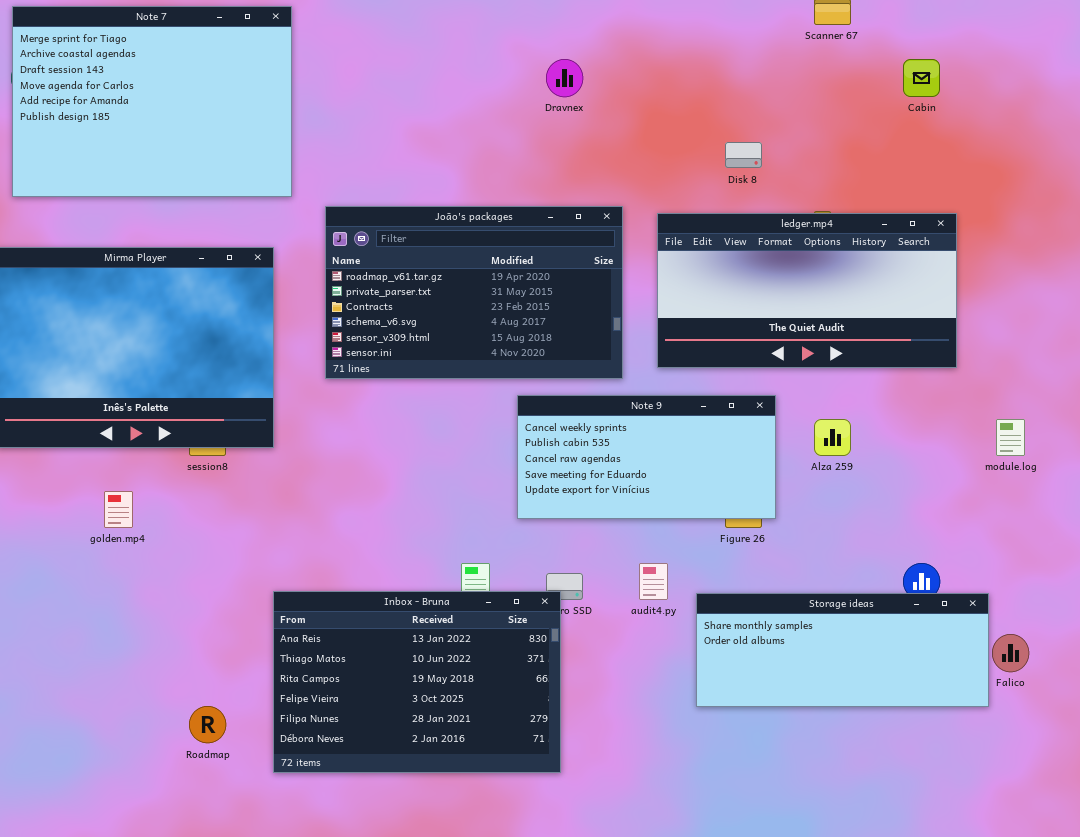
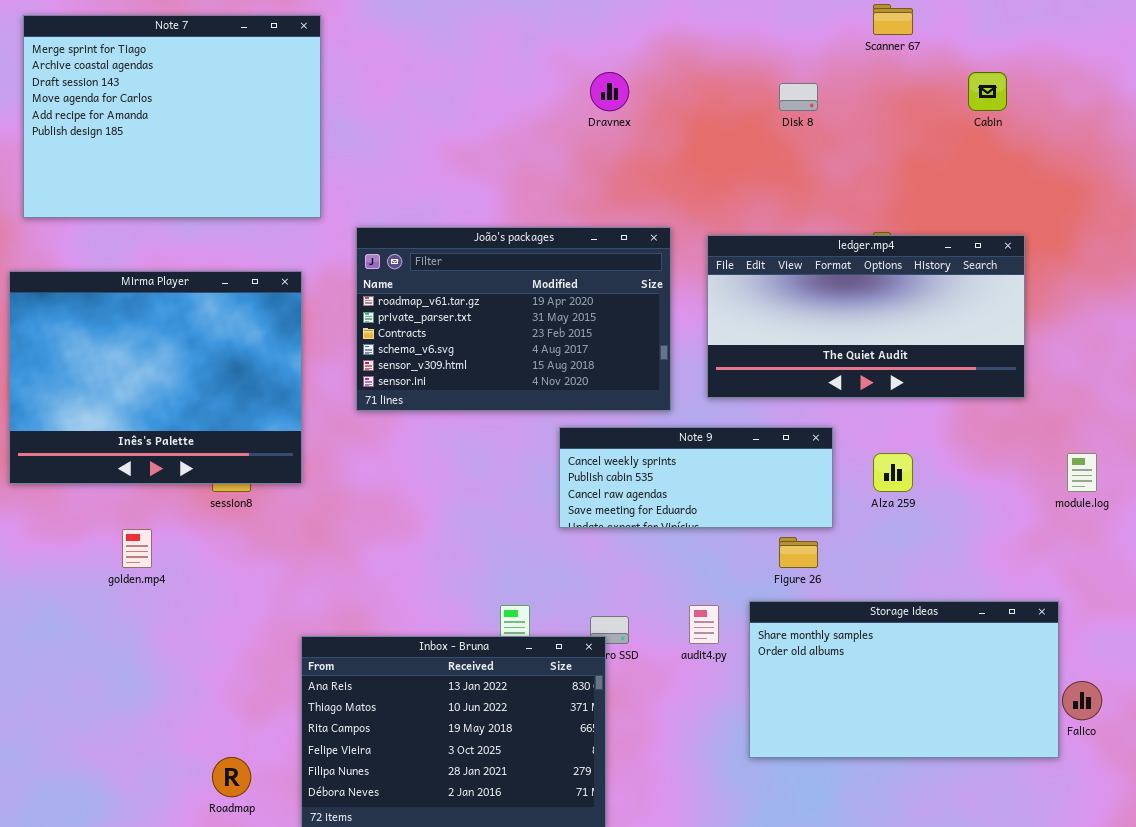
Disk 8: [725,142,762,168] -> [779,83,818,111], moved
Note 9: [517,395,776,519] -> [559,427,833,528], resized
Storage ideas: [696,593,989,707] -> [749,601,1059,758], resized

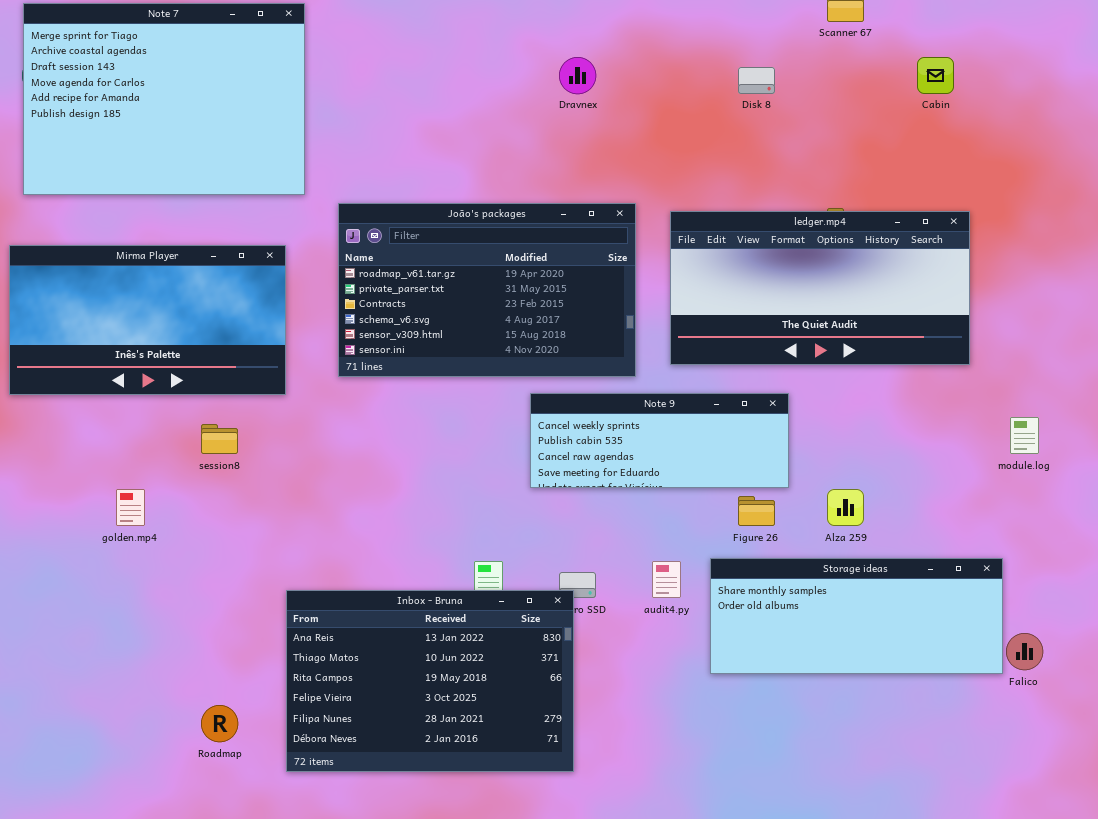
Mirma Player: [9,271,302,484] -> [9,245,286,395], resized
Alza 259: [873,453,913,492] -> [827,489,864,526], moved
Storage ideas: [749,601,1059,758] -> [710,558,1003,674], resized

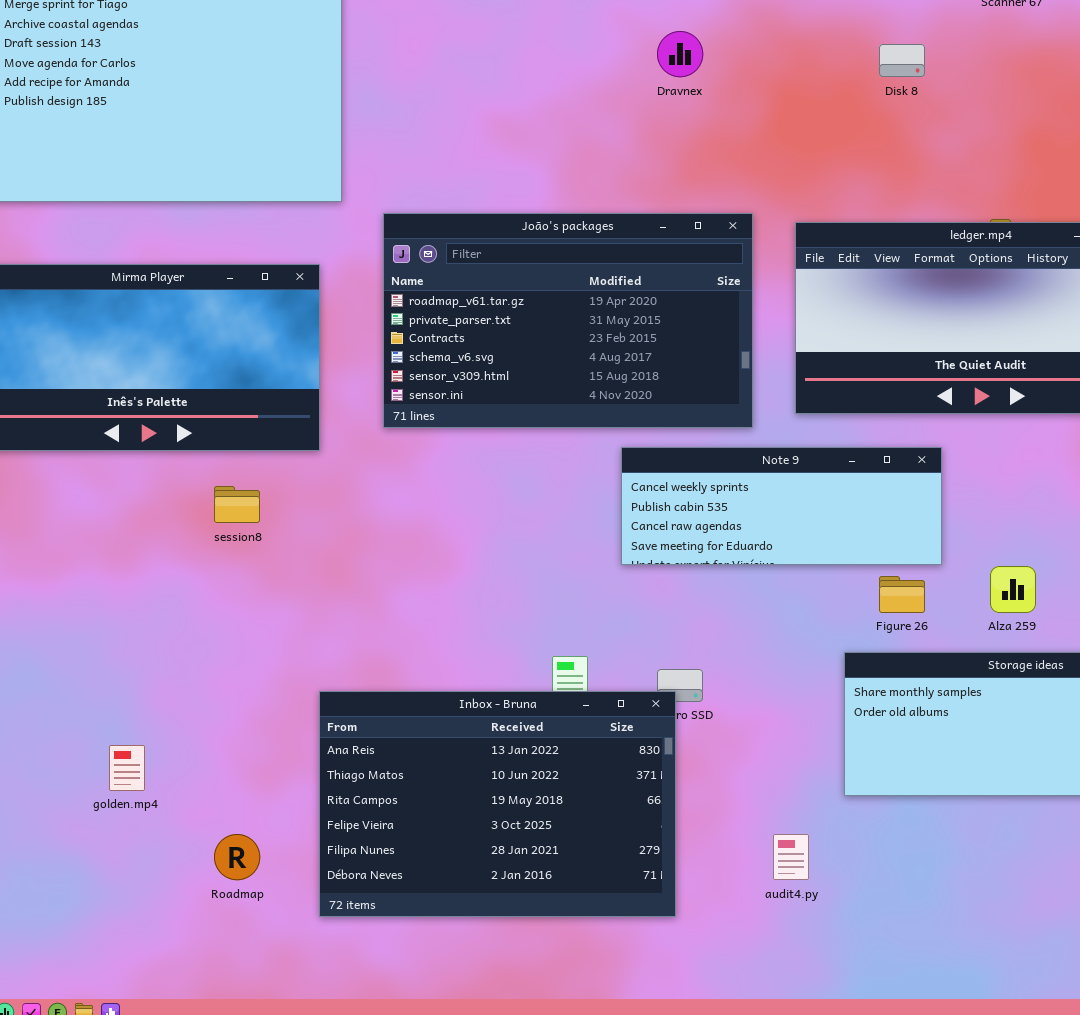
golden.mp4: [116,489,145,526] -> [109,745,145,791], moved
audit4.py: [652,561,681,598] -> [773,834,809,880], moved

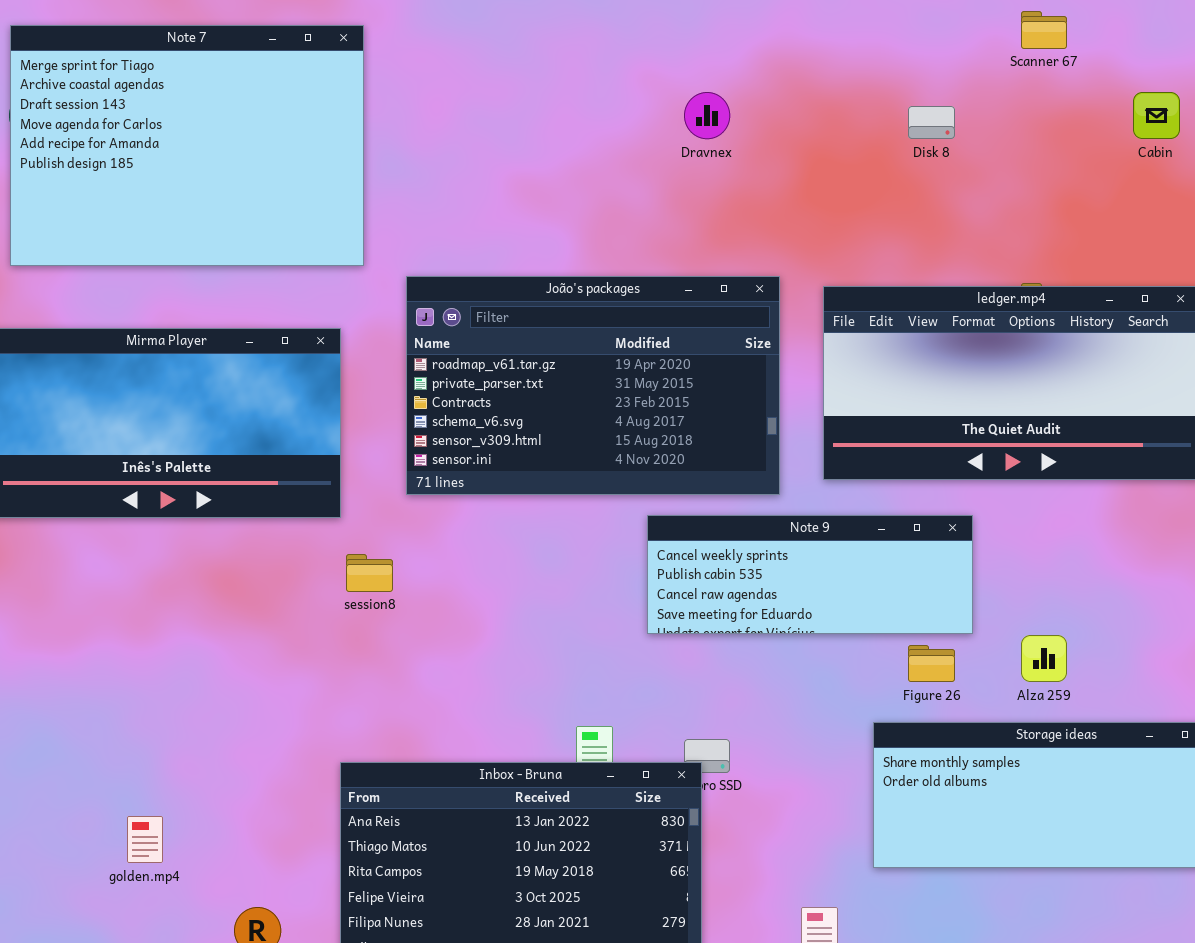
session8: [214,486,260,523] -> [346,554,393,592], moved

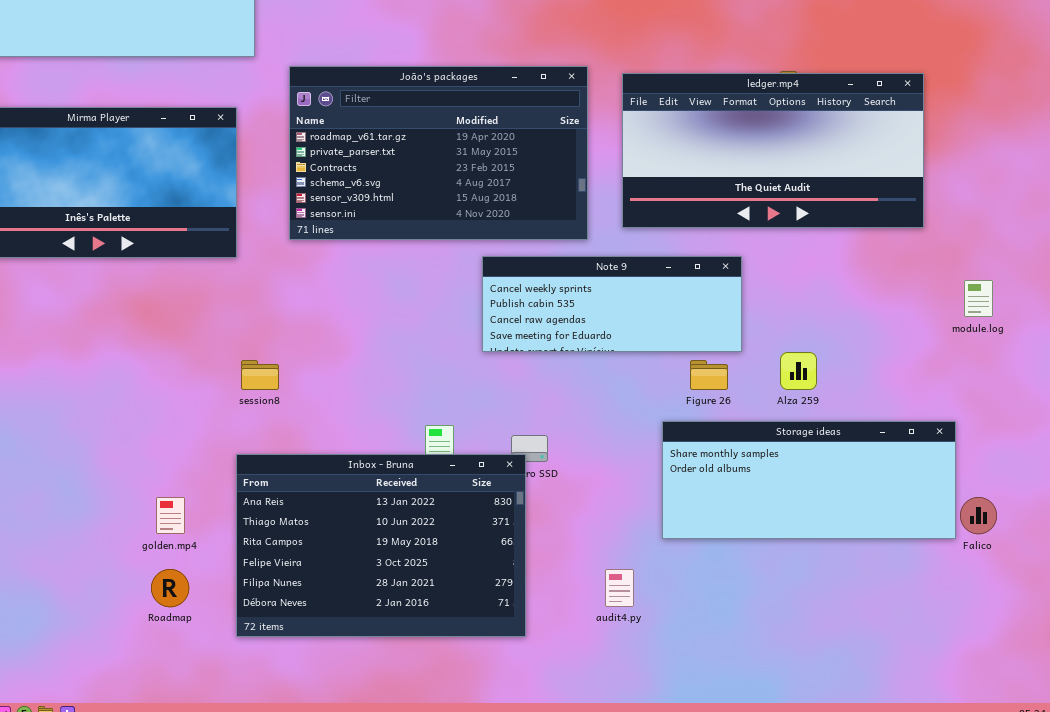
session8: [346,554,393,592] -> [241,360,279,390], moved
golden.mp4: [127,816,163,863] -> [156,497,185,534], moved

